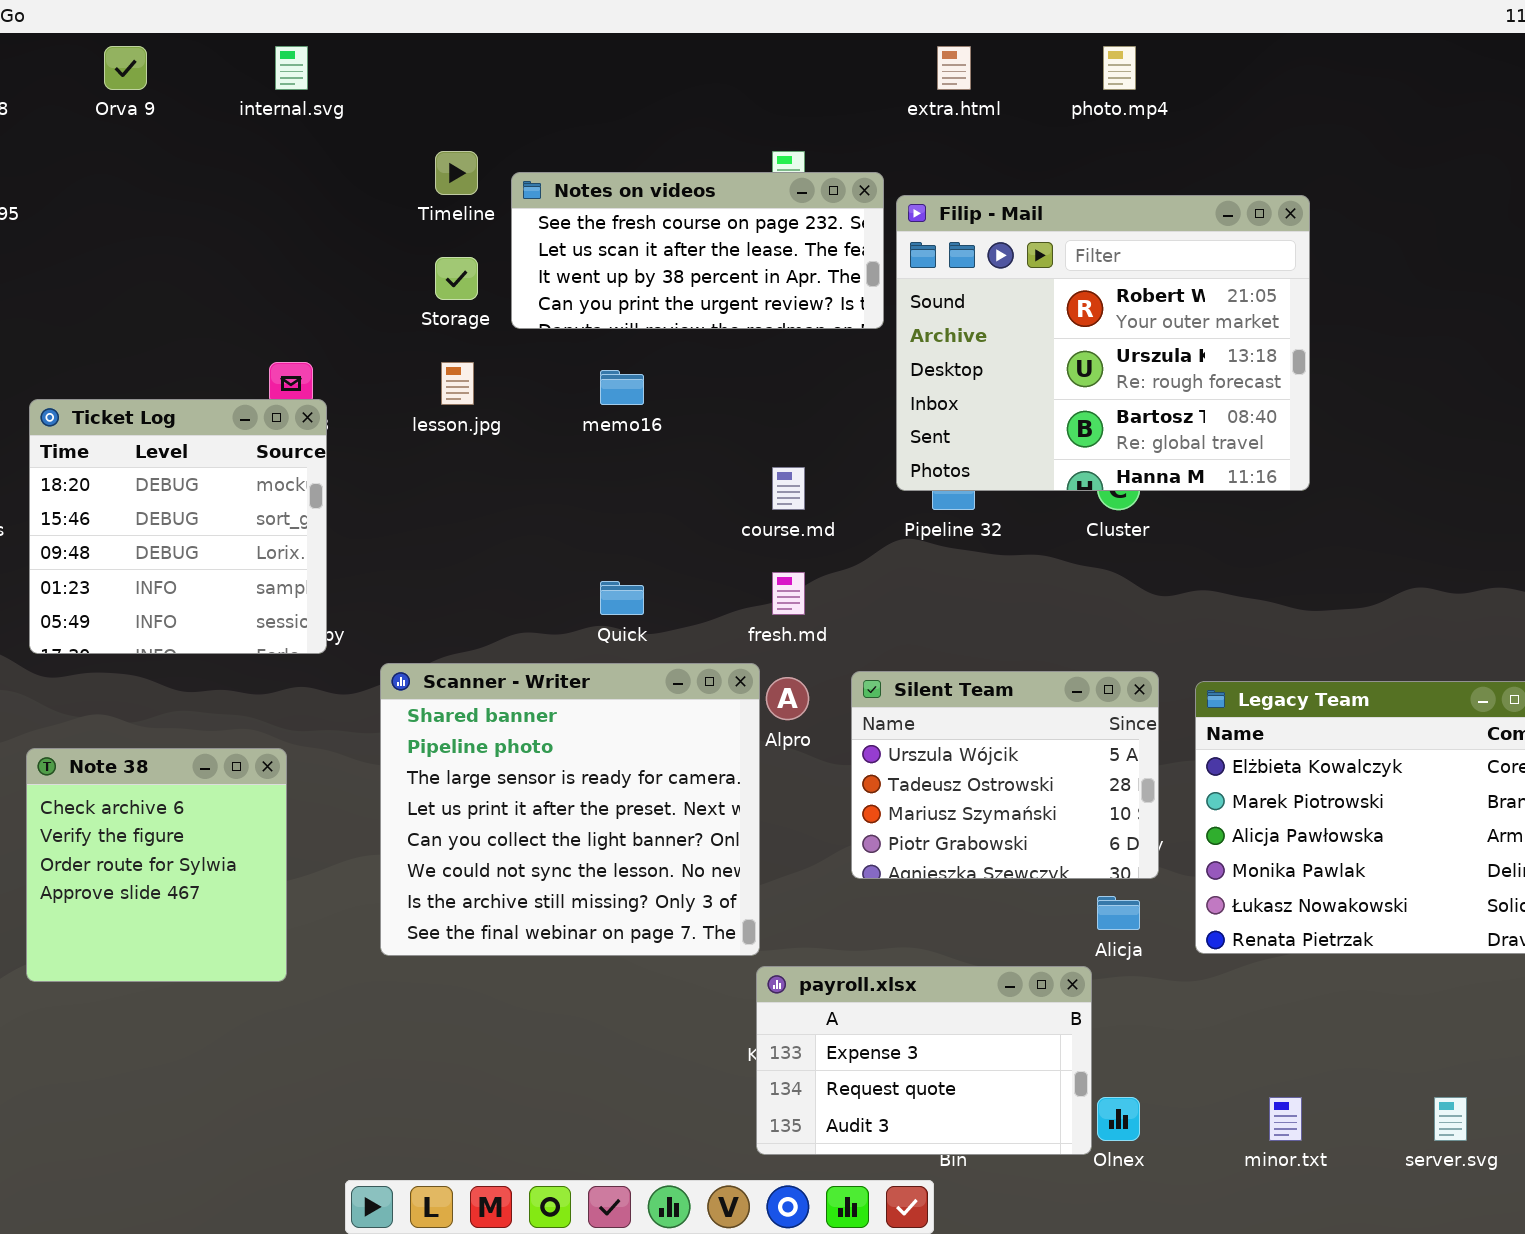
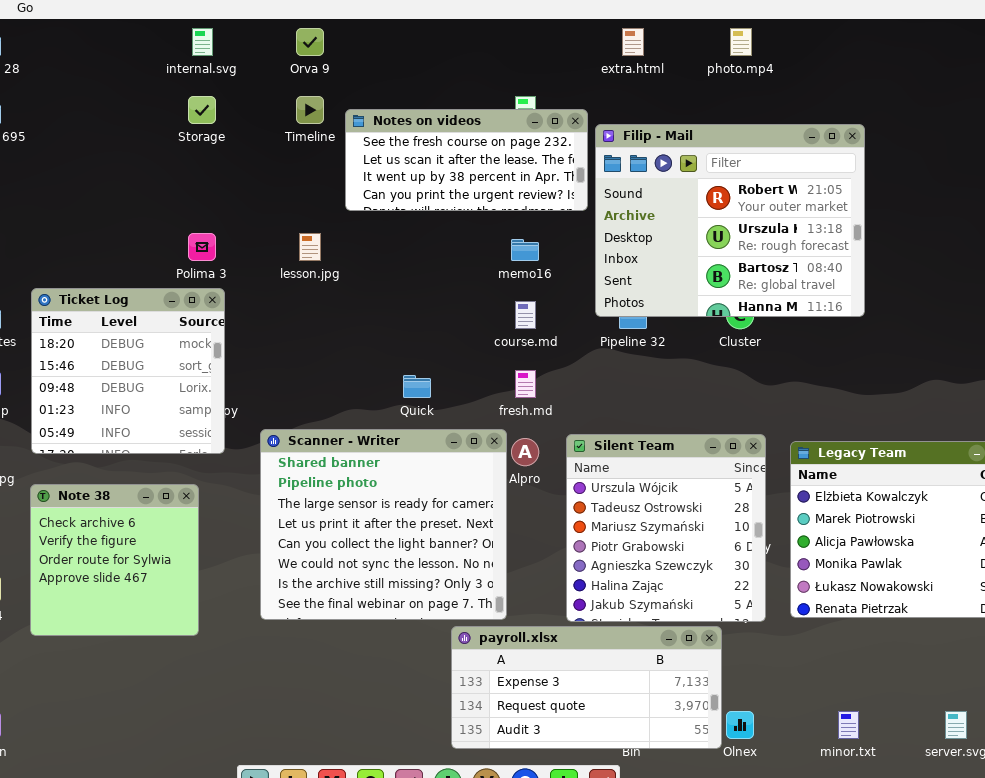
Orva 9: [104,46,147,90] -> [296,28,324,56], moved
Storage: [435,257,478,300] -> [188,96,216,124], moved
memo16: [600,370,644,405] -> [511,239,539,261], moved
Ticket Log: [29,399,327,654] -> [31,288,225,454], moved
Silent Team: [851,671,1159,879] -> [566,434,766,622], resized
payroll.xlsx: [756,966,1092,1155] -> [451,626,722,749], resized

